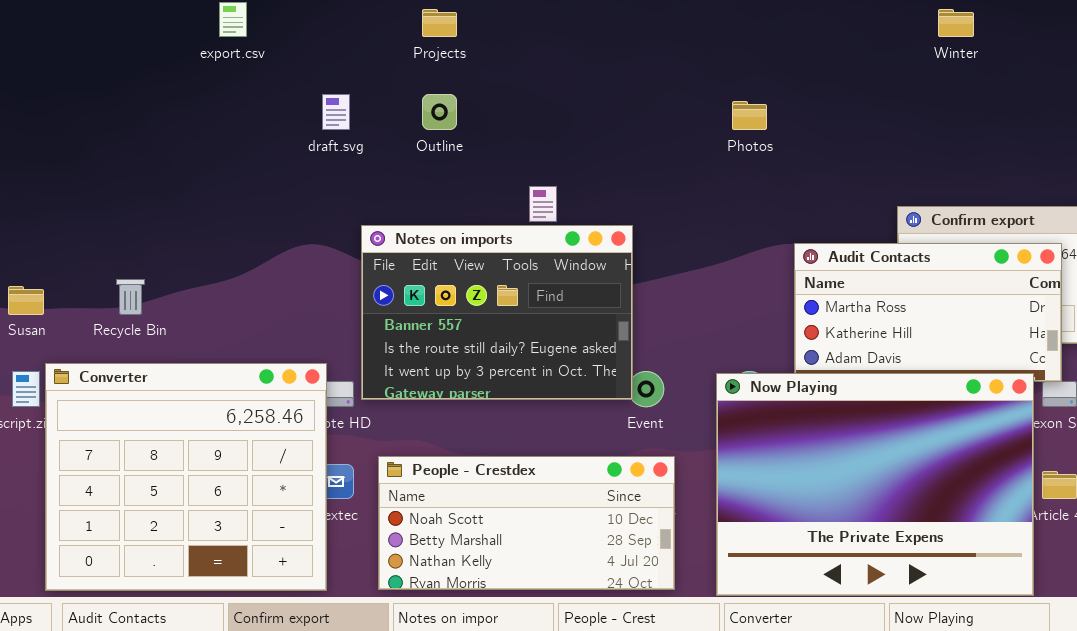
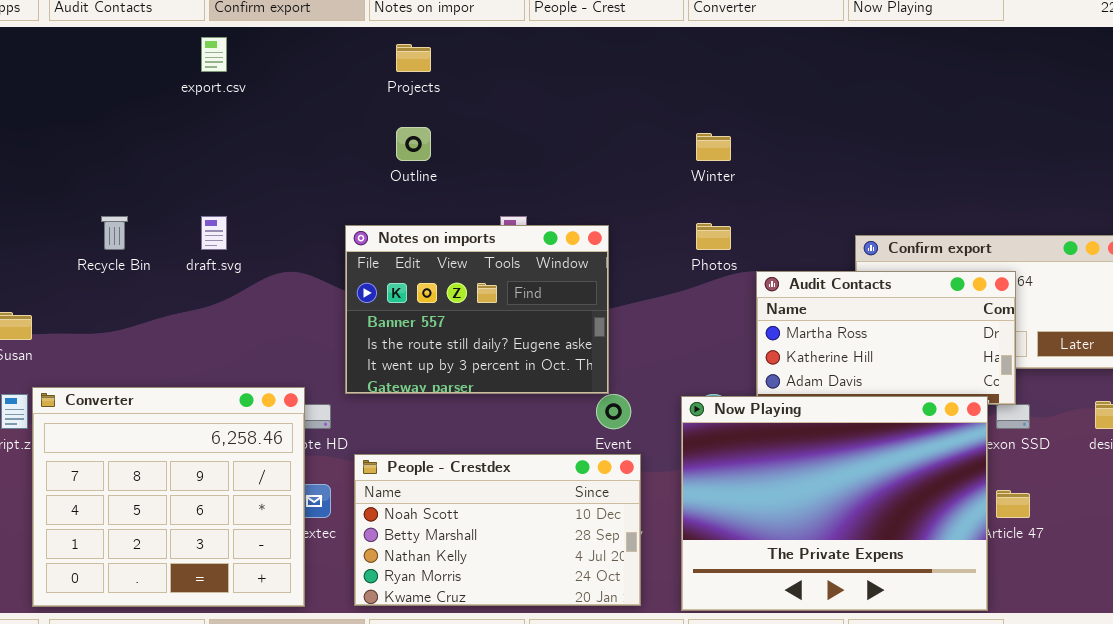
Winter: [938,9,974,37] -> [696,133,731,161], moved
draft.svg: [322,94,350,130] -> [201,216,227,250], moved
Photos: [732,101,767,130] -> [696,223,731,250], moved
Notes on imports: [361,225,633,400] -> [345,225,609,394], moved
Recycle Bin: [116,279,145,315] -> [101,216,128,250], moved
People - Crestdex: [378,456,675,590] -> [354,454,641,606], resized

